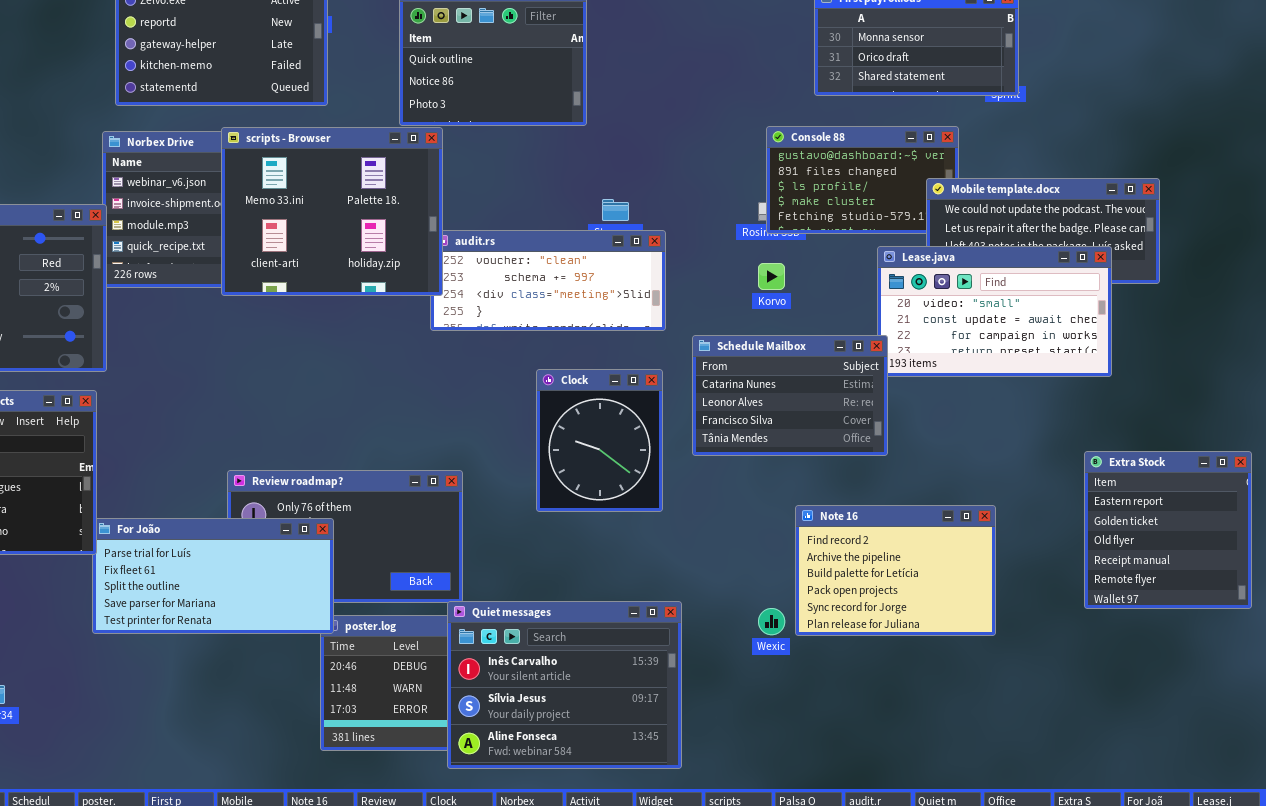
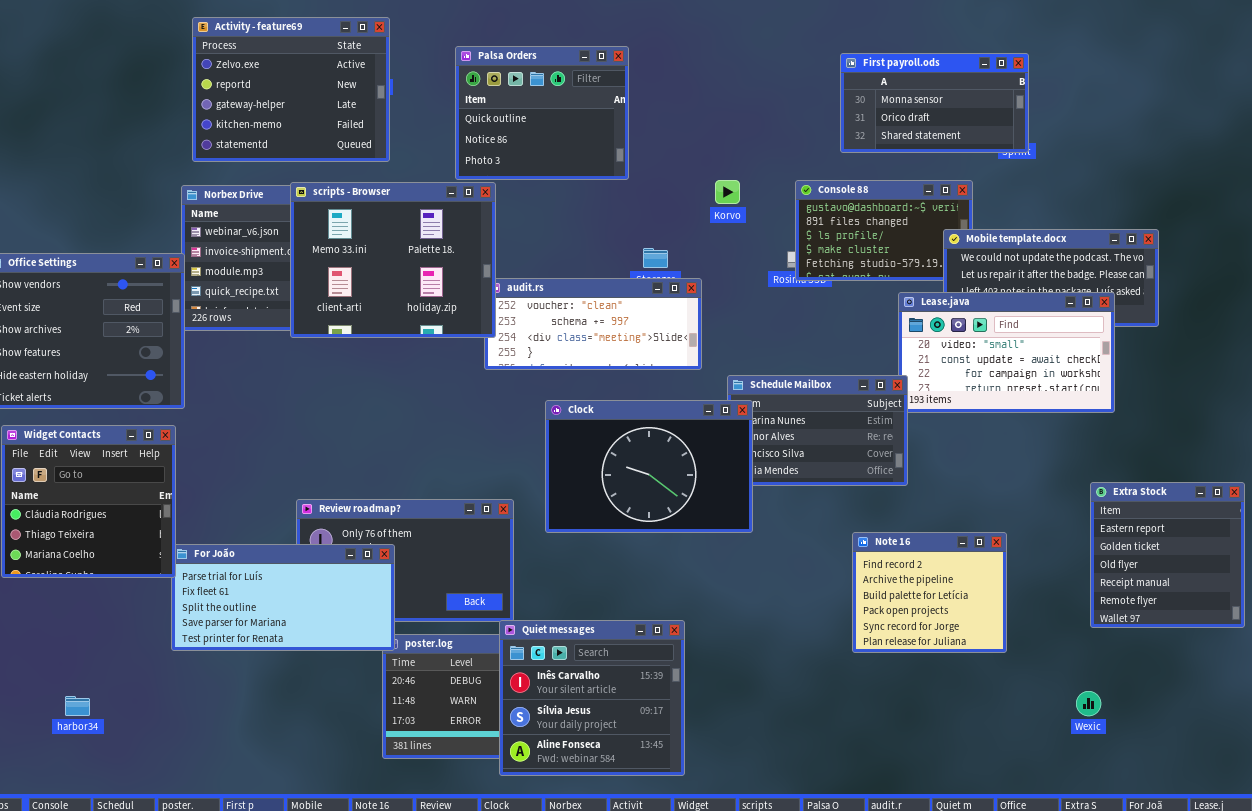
Korvo: [758,263,785,290] -> [715,180,740,204], moved
Clock: [536,369,663,512] -> [545,400,753,533], moved, resized
Note 16: [795,505,996,636] -> [852,532,1007,653], resized
Quiet messages: [447,601,682,769] -> [499,620,685,776], resized
Wexic: [758,608,785,635] -> [1076,691,1101,716], moved

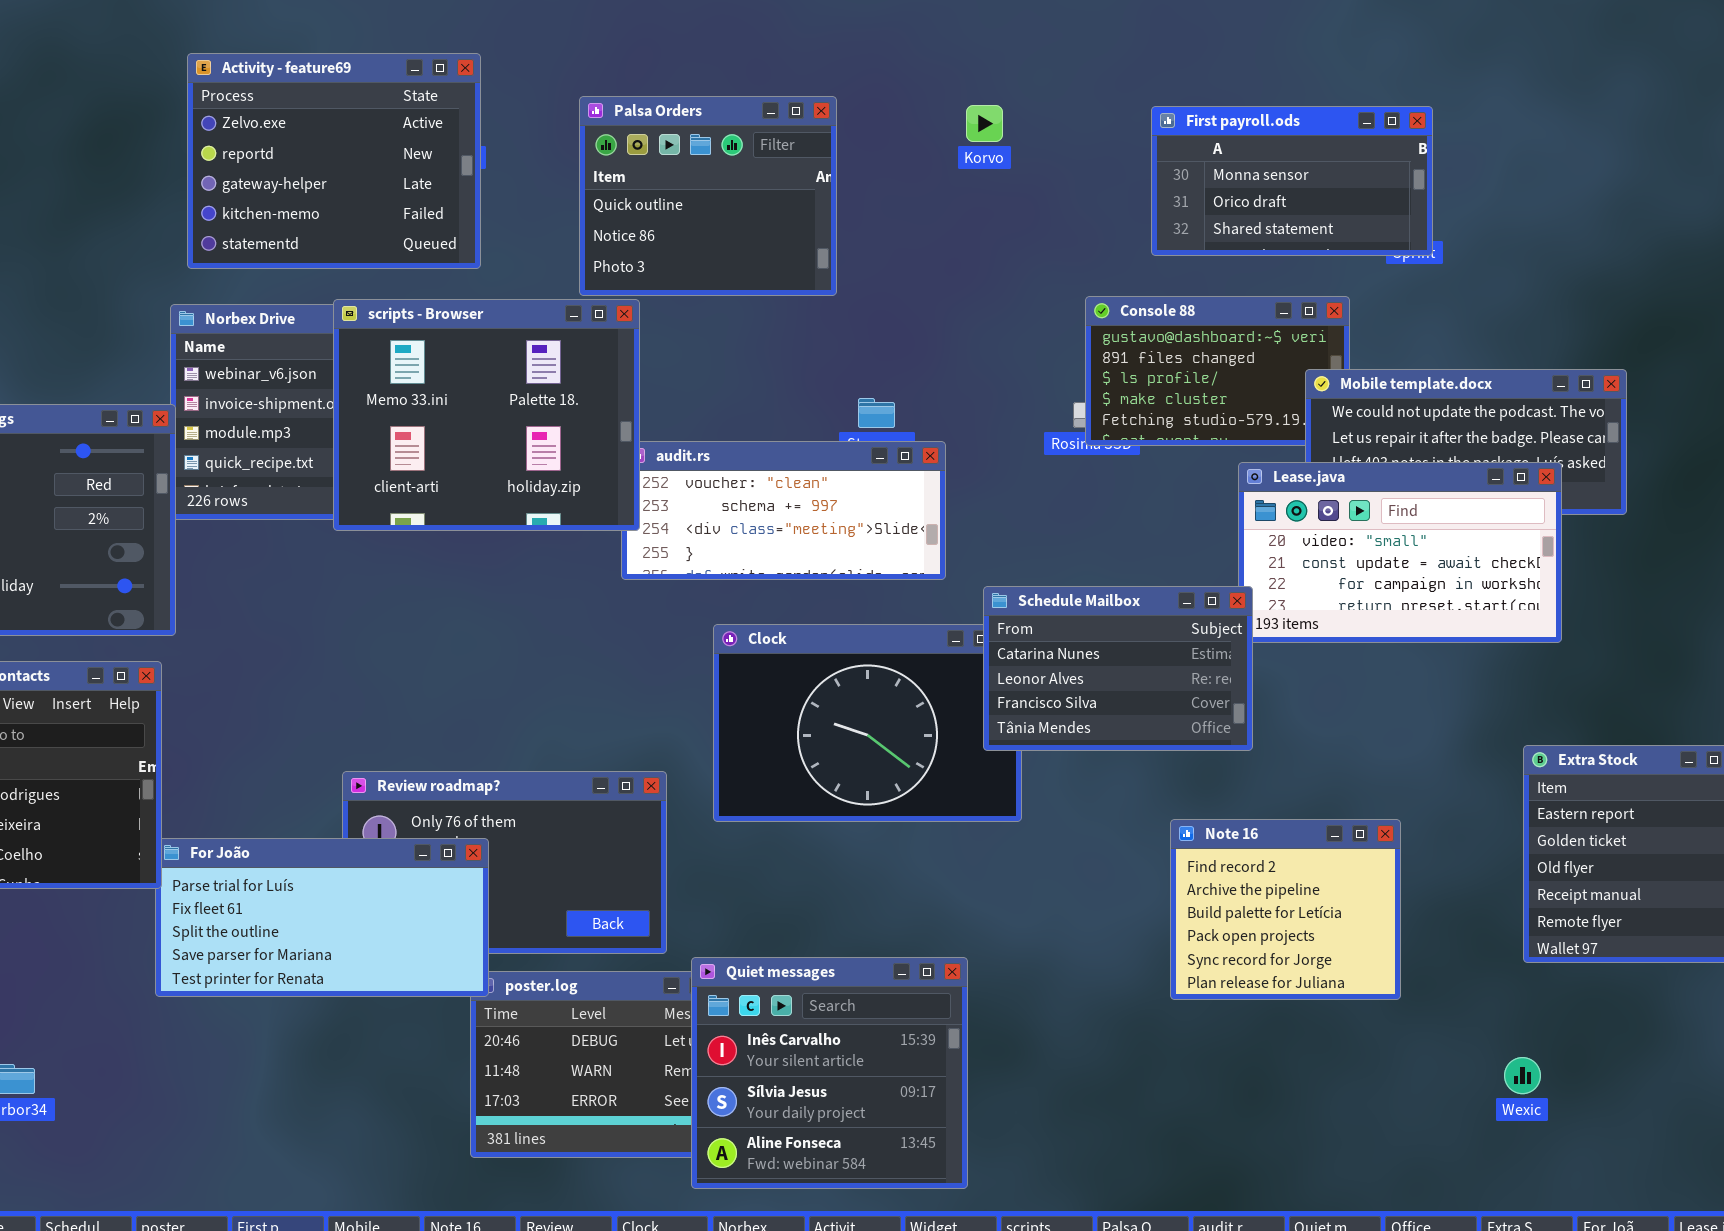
Korvo: [715,180,740,204] -> [966,105,1003,142], moved
Schedule Mailbox: [727,375,908,486] -> [983,586,1253,751], raised
Quiet messages: [499,620,685,776] -> [691,957,968,1189], moved

